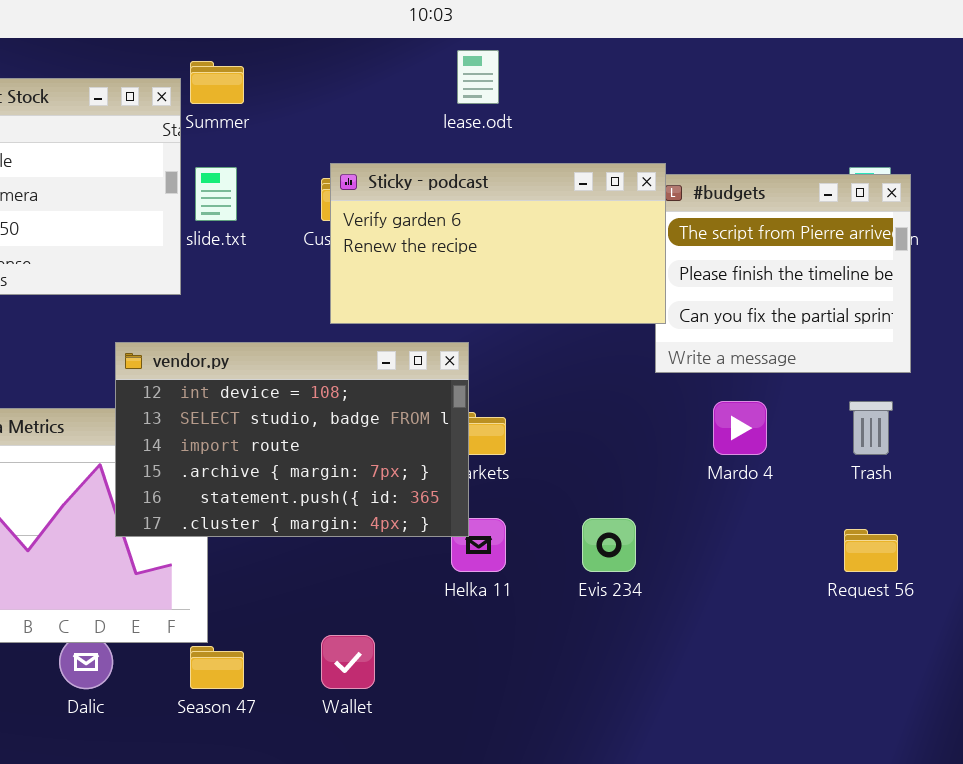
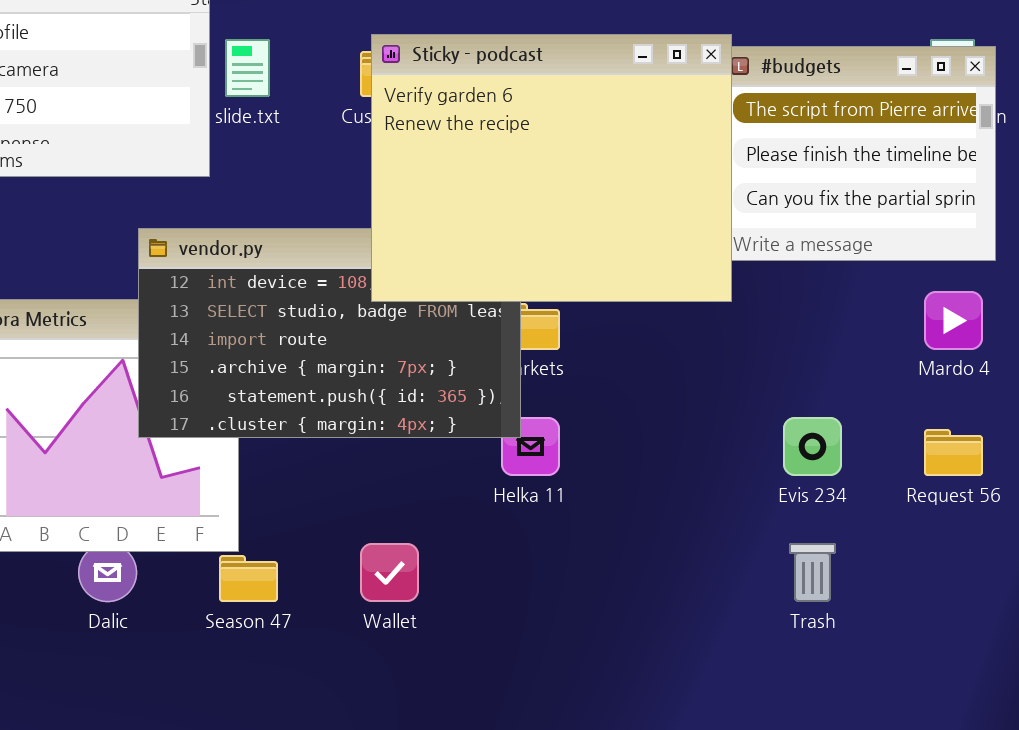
Sticky - podcast: [330,163,666,324] -> [371,34,732,302], resized
Mardo 4: [713,401,767,455] -> [924,291,983,350], moved
Trash: [849,401,893,455] -> [789,543,836,602], moved
Evis 234: [582,518,636,572] -> [783,417,842,476], moved

